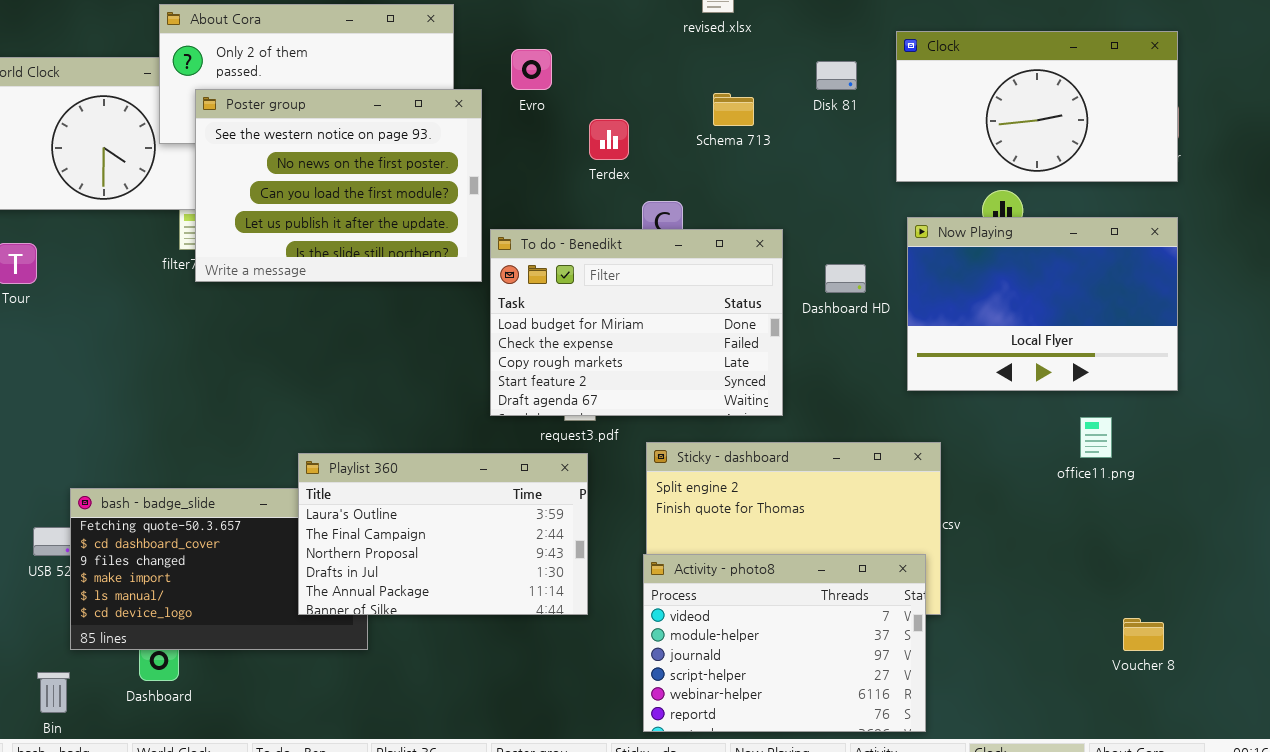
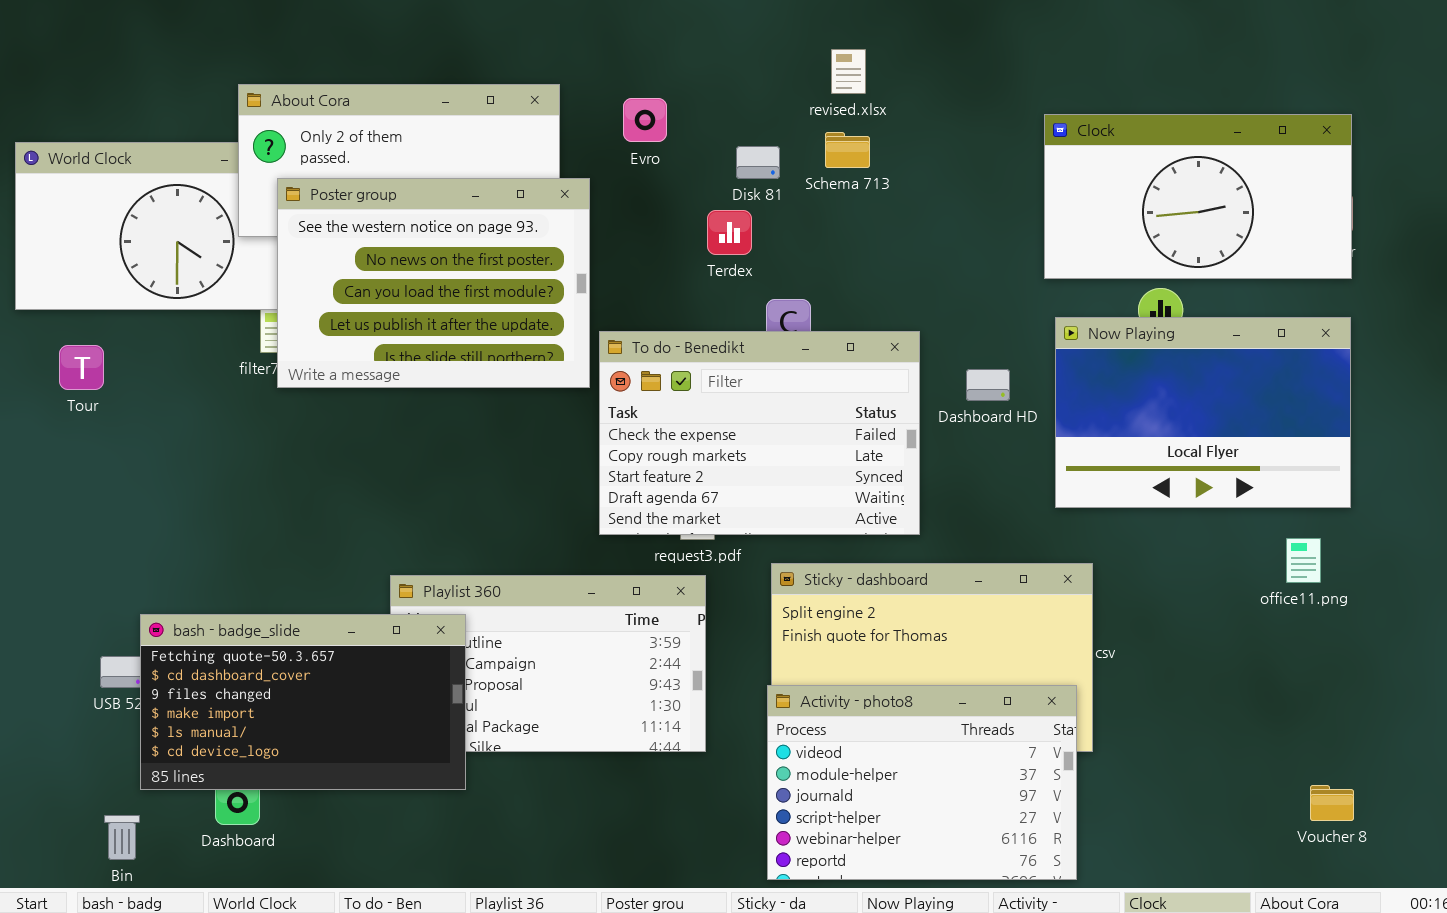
Evro: [511,49,552,90] -> [623,98,667,142], moved
Disk 81: [816,61,857,90] -> [736,146,780,179], moved
Schema 713: [713,93,754,126] -> [825,132,870,168], moved
To do - Benedikt: [490,229,783,416] -> [599,331,920,535], scrolled down 1 row
office11.png: [1080,417,1112,458] -> [1286,538,1321,583], moved
bash - badge_slide: [70,488,368,650] -> [140,614,466,790], raised
Voucher 8: [1123,618,1164,651] -> [1310,785,1354,821], moved

